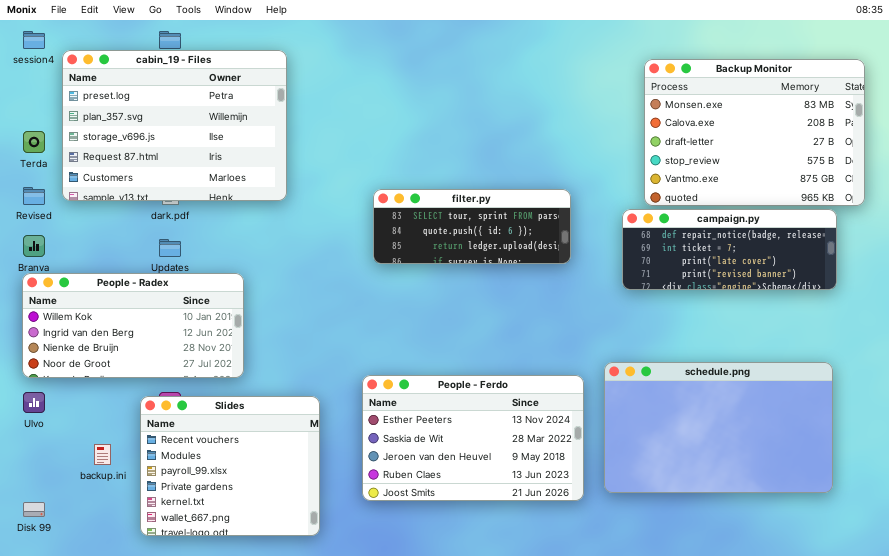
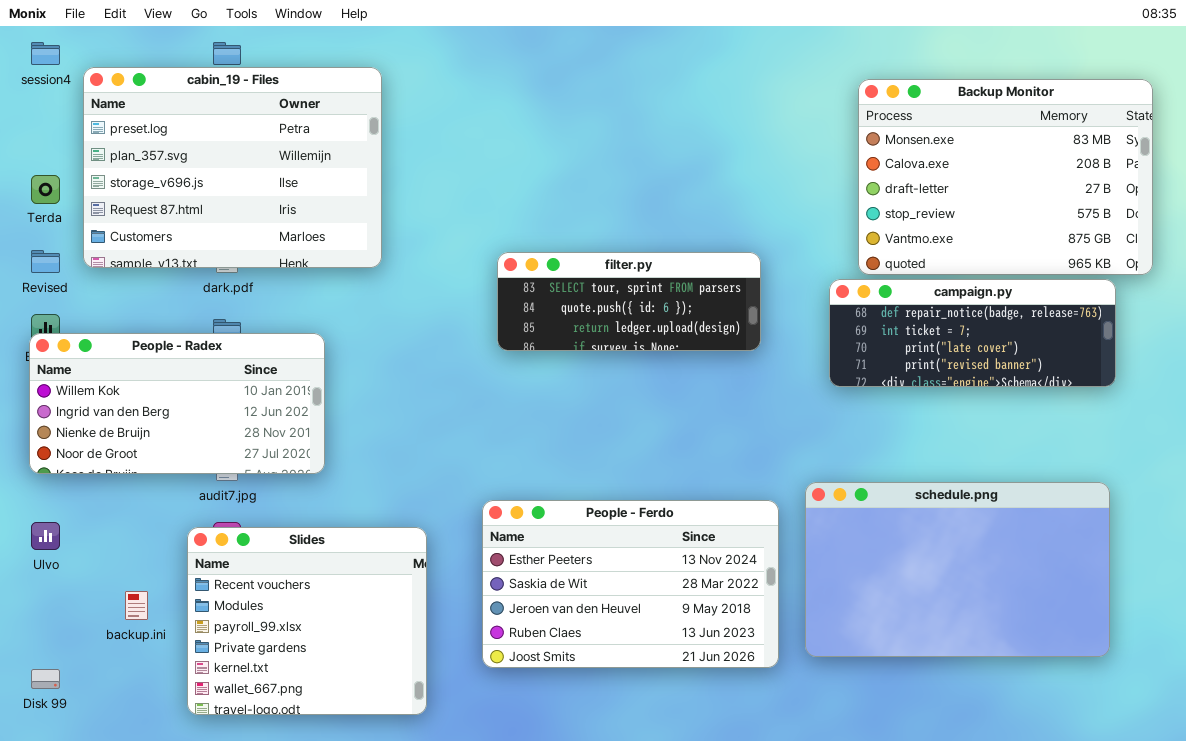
People - Radex: [22,273,244,378] -> [29,333,325,474], moved

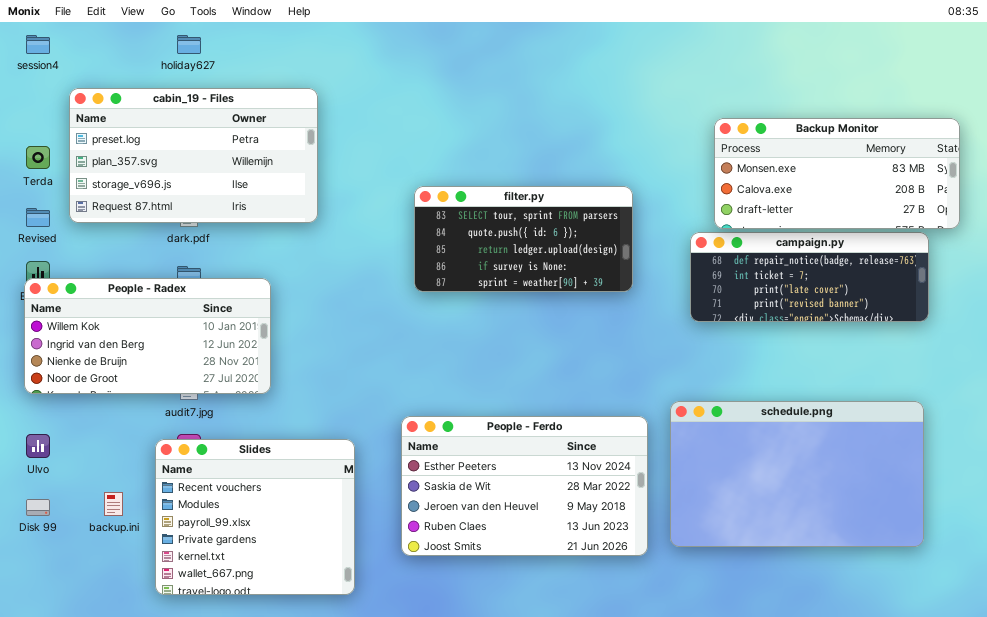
cabin_19 - Files: [83,67,382,268] -> [69,88,318,223], resized
Backup Monitor: [858,79,1153,275] -> [714,118,960,229], resized
filter.py: [497,252,761,351] -> [414,186,633,292], resized
Disk 99: [31,669,60,689] -> [26,499,50,516], moved

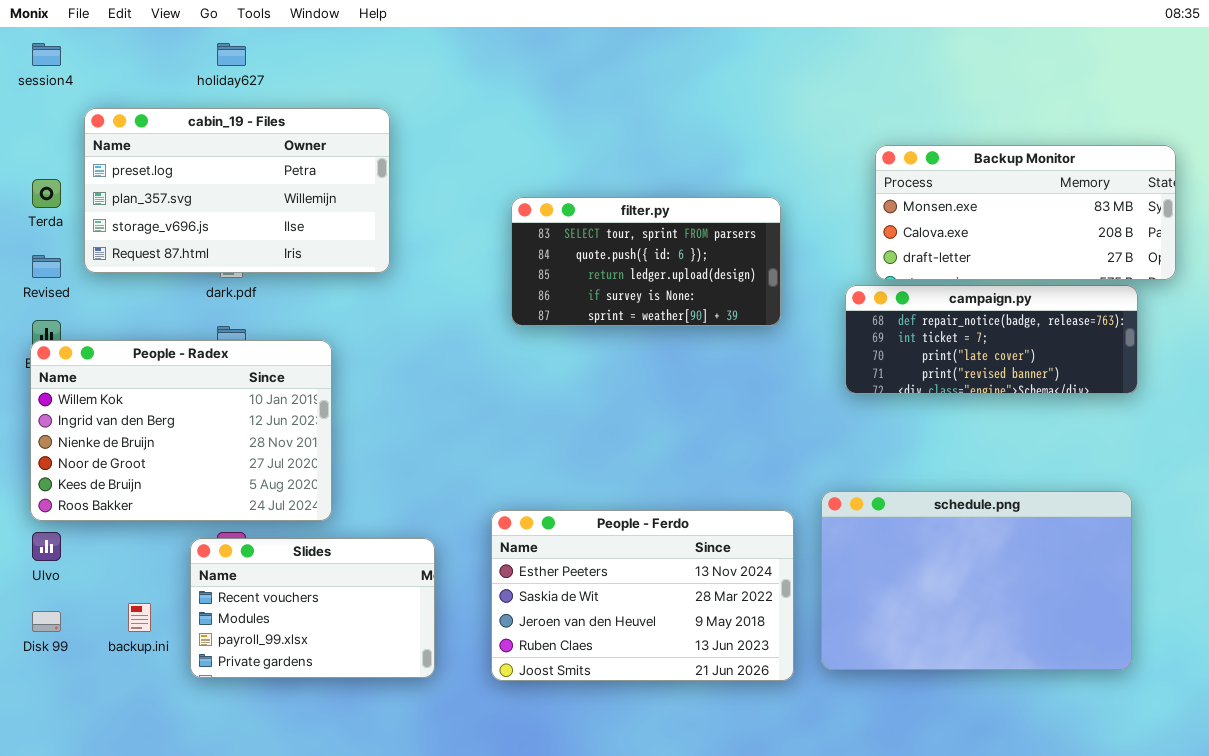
filter.py: [414,186,633,292] -> [511,197,781,326], moved
People - Radex: [24,278,271,394] -> [30,340,332,521], resized
Slides: [155,439,355,595] -> [190,538,435,678], resized

